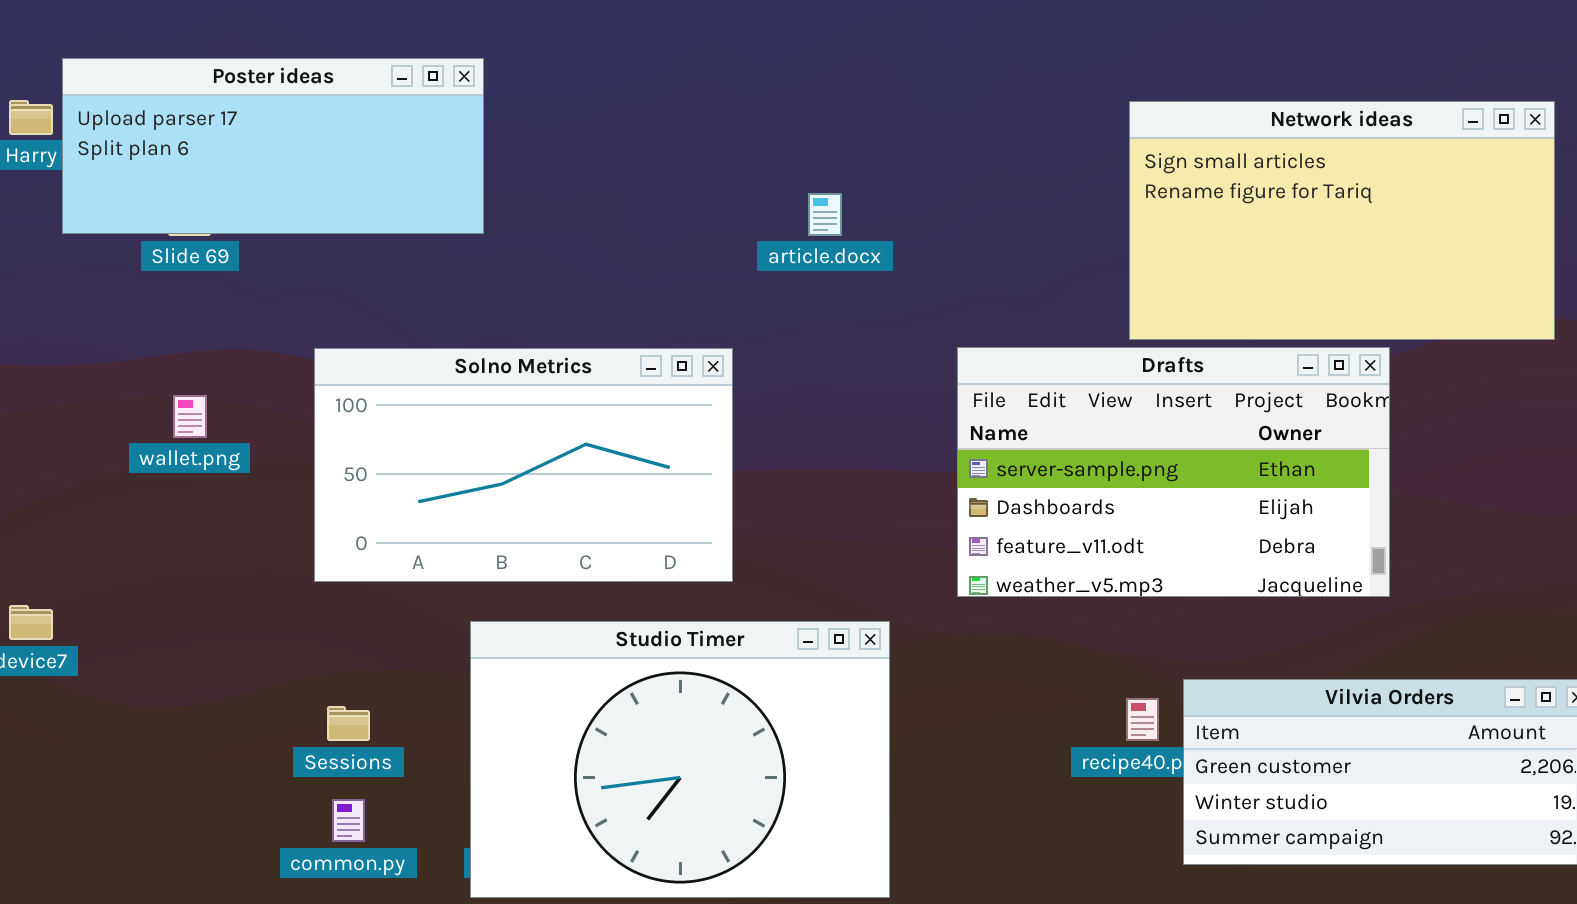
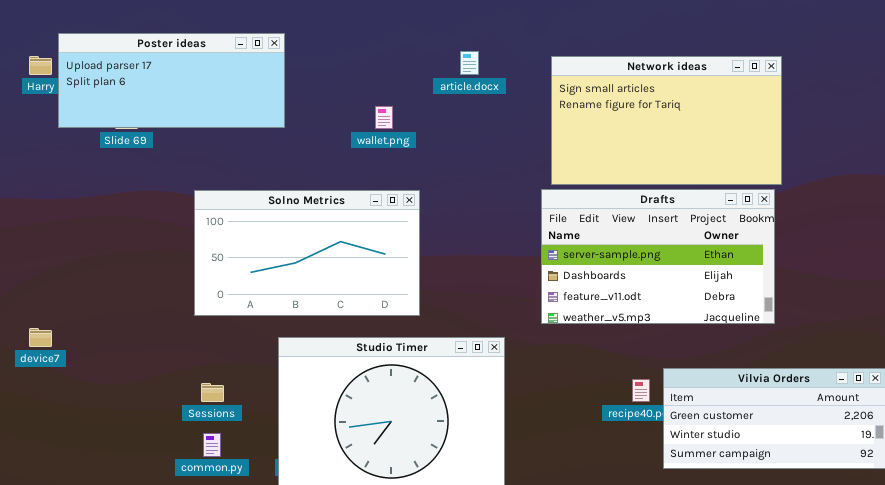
Network ideas: [1129,101,1555,340] -> [551,56,782,185], moved
article.docx: [808,193,842,236] -> [460,51,479,75], moved
wallet.png: [173,395,207,438] -> [375,106,393,129], moved

